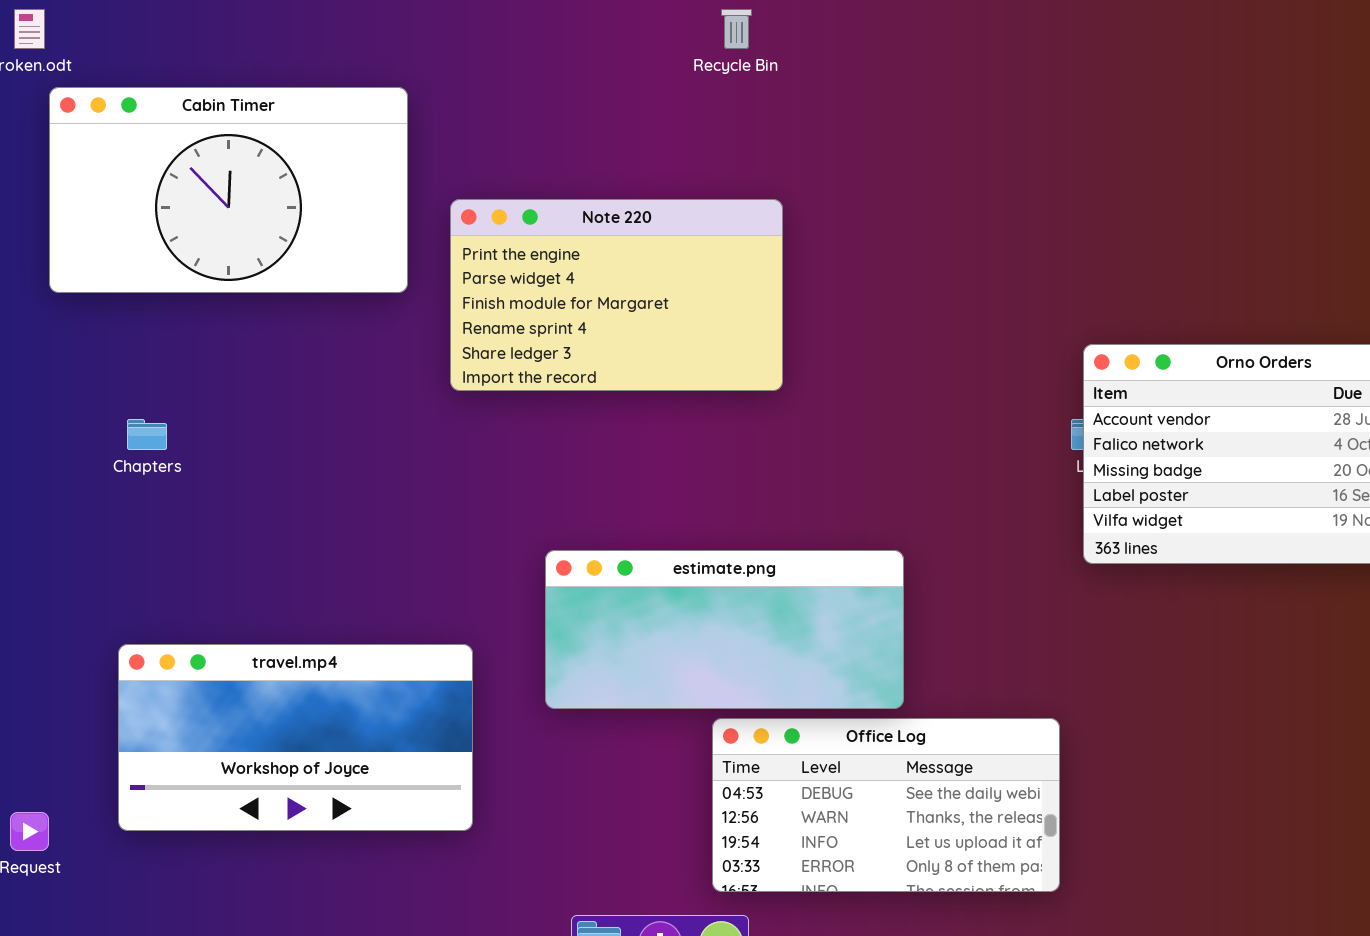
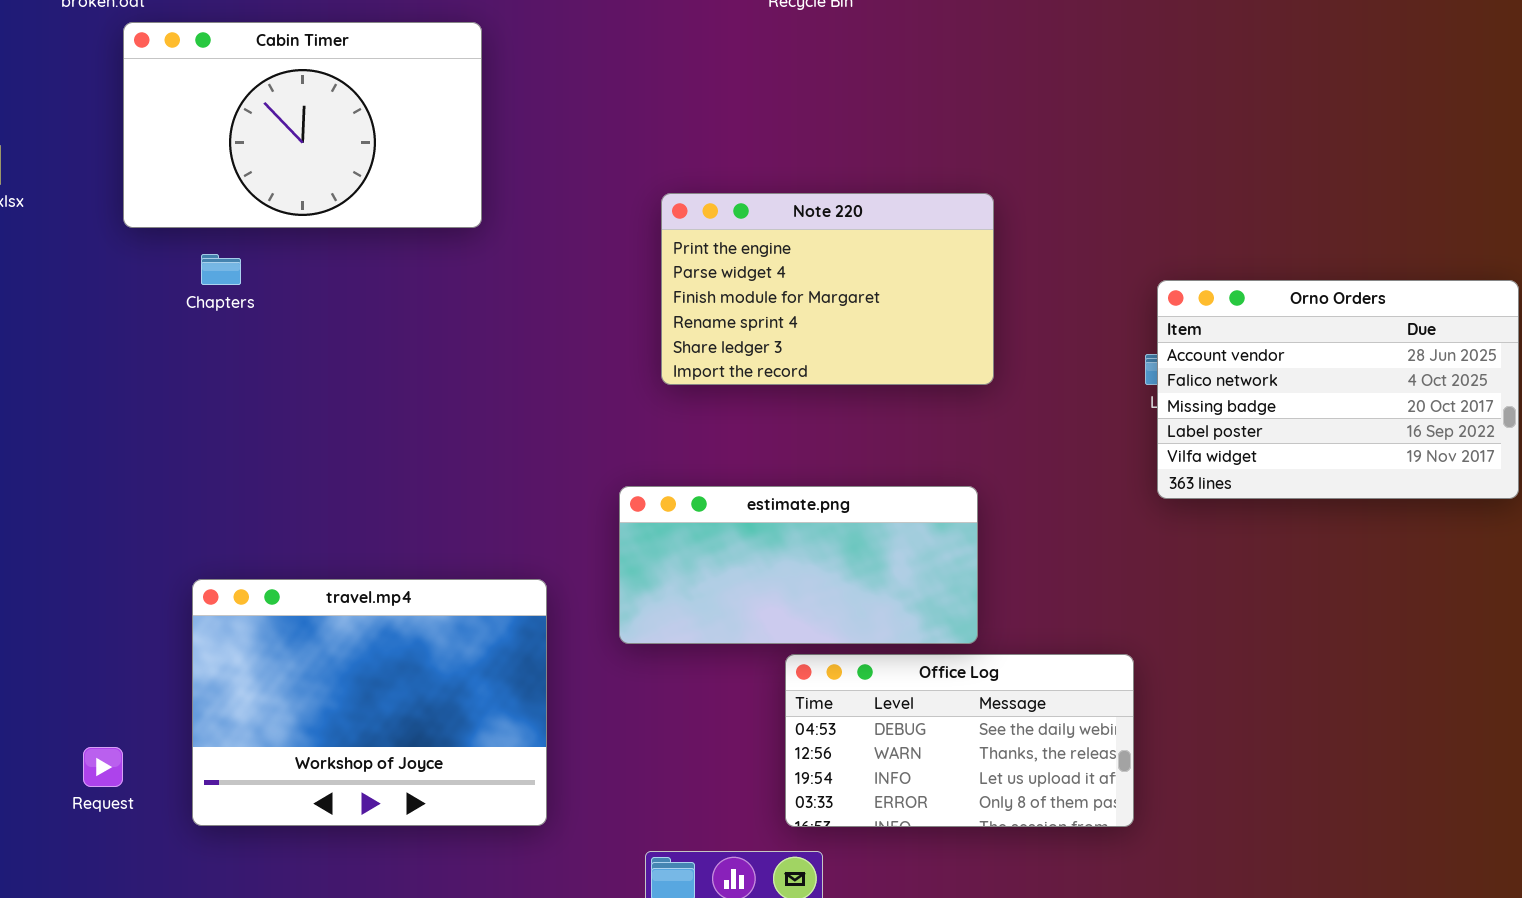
Note 220: [450,199,783,391] -> [661,193,994,385], moved
Chapters: [127,419,167,450] -> [201,254,241,285], moved
travel.mp4: [118,644,473,831] -> [192,579,547,826], resized

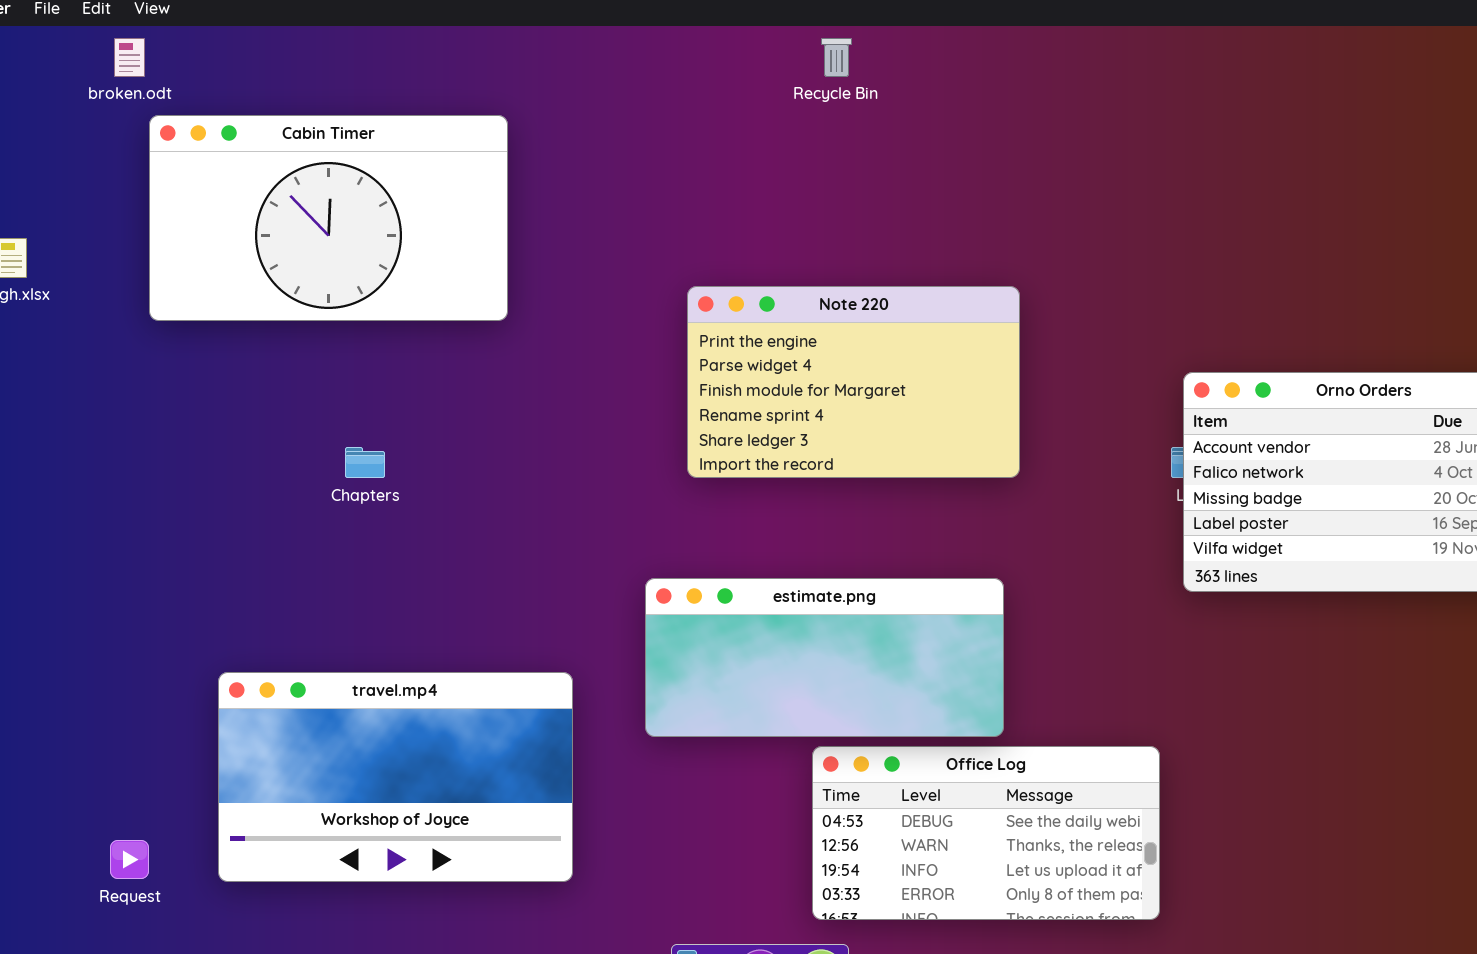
Chapters: [201,254,241,285] -> [345,447,385,478], moved
travel.mp4: [192,579,547,826] -> [218,672,573,882], resized

